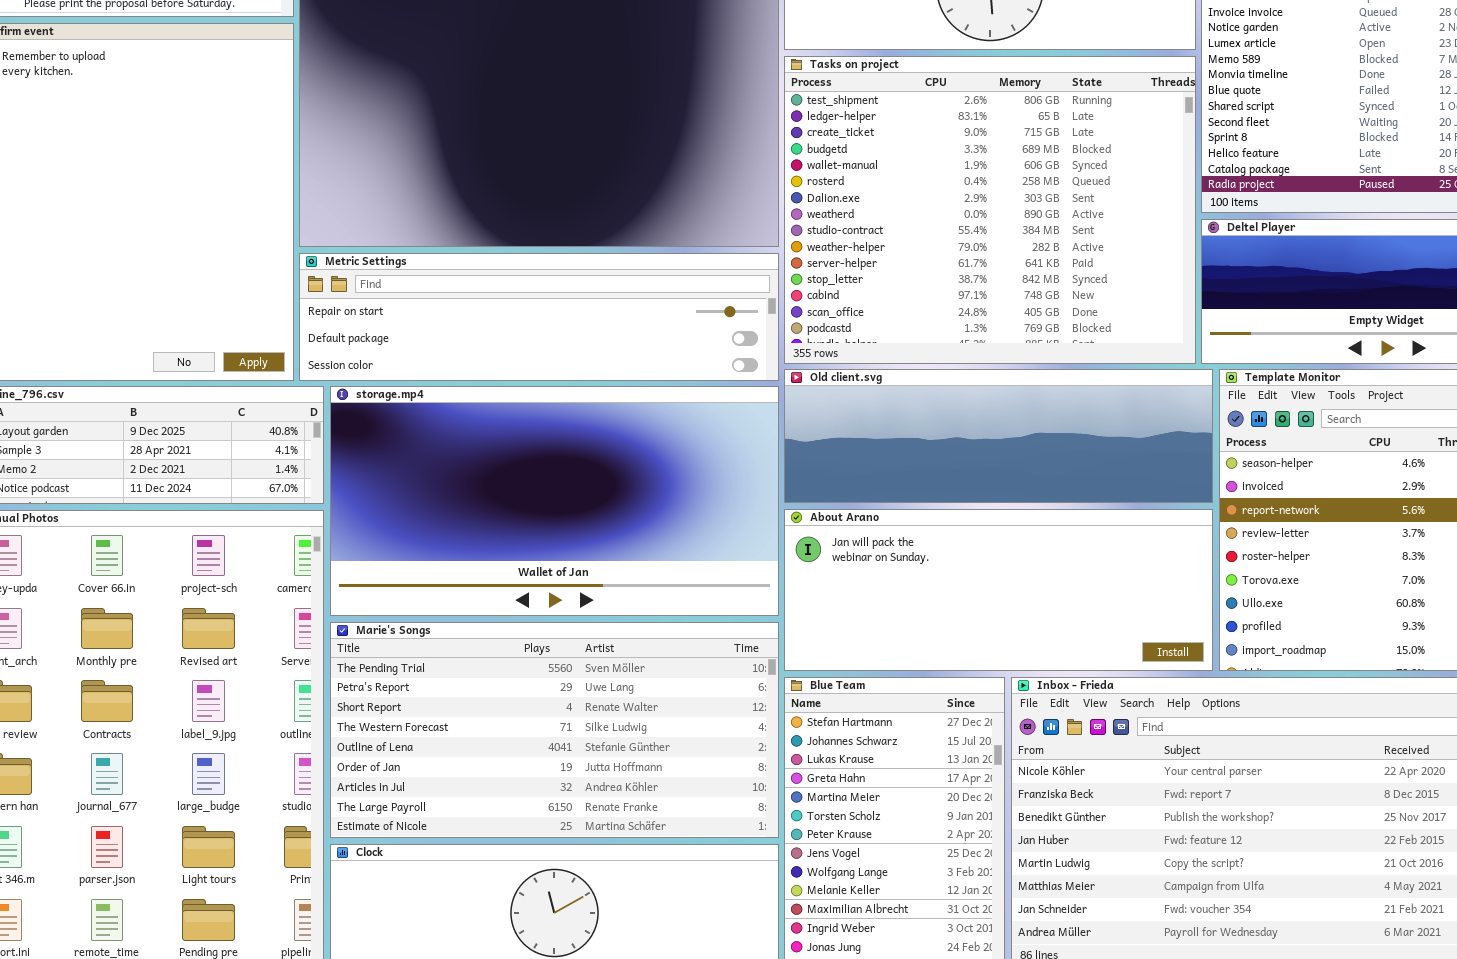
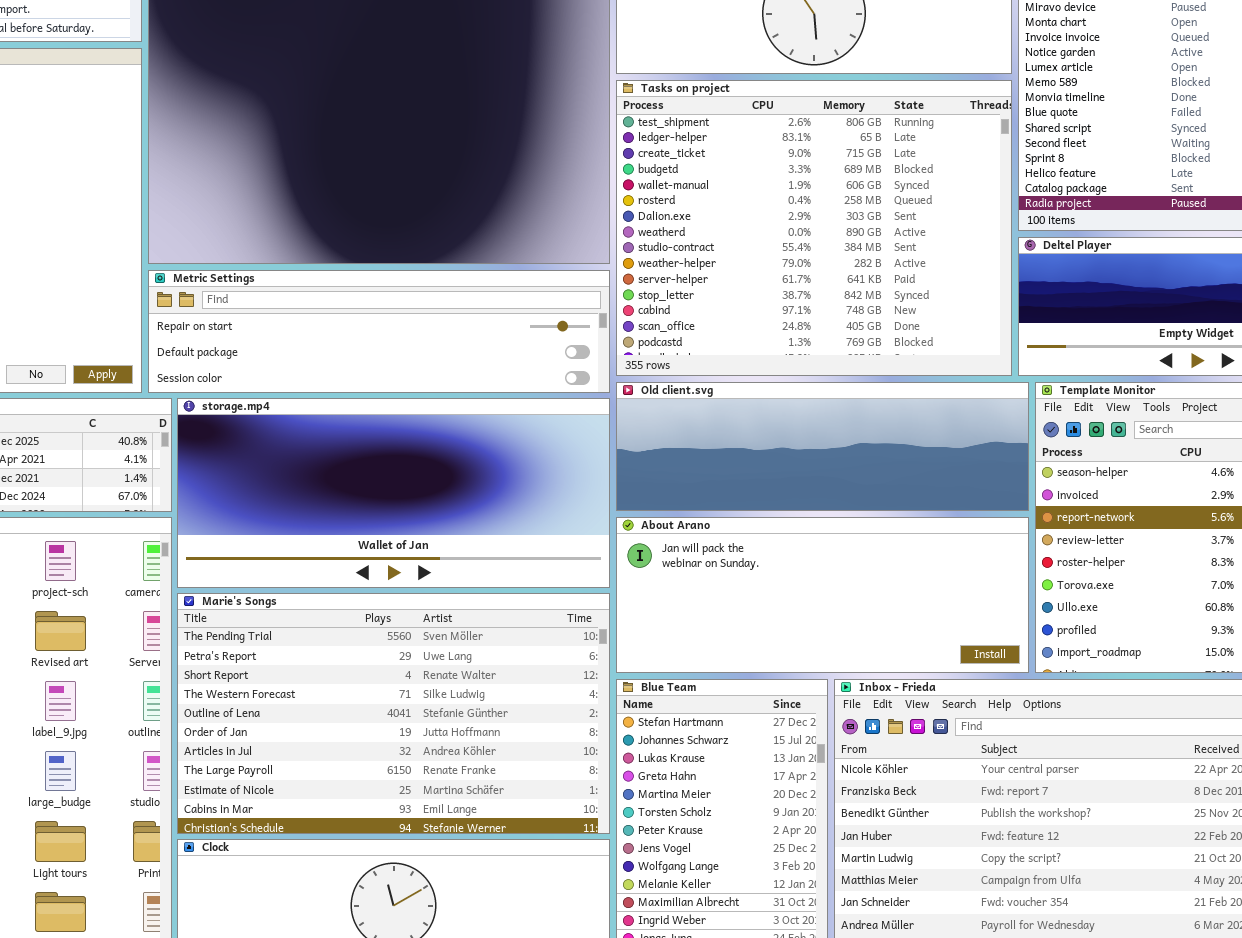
storage.mp4: [330,386,779,616] -> [177,398,610,588], resized
Marie's Songs: [330,622,779,838] -> [177,593,610,834], resized

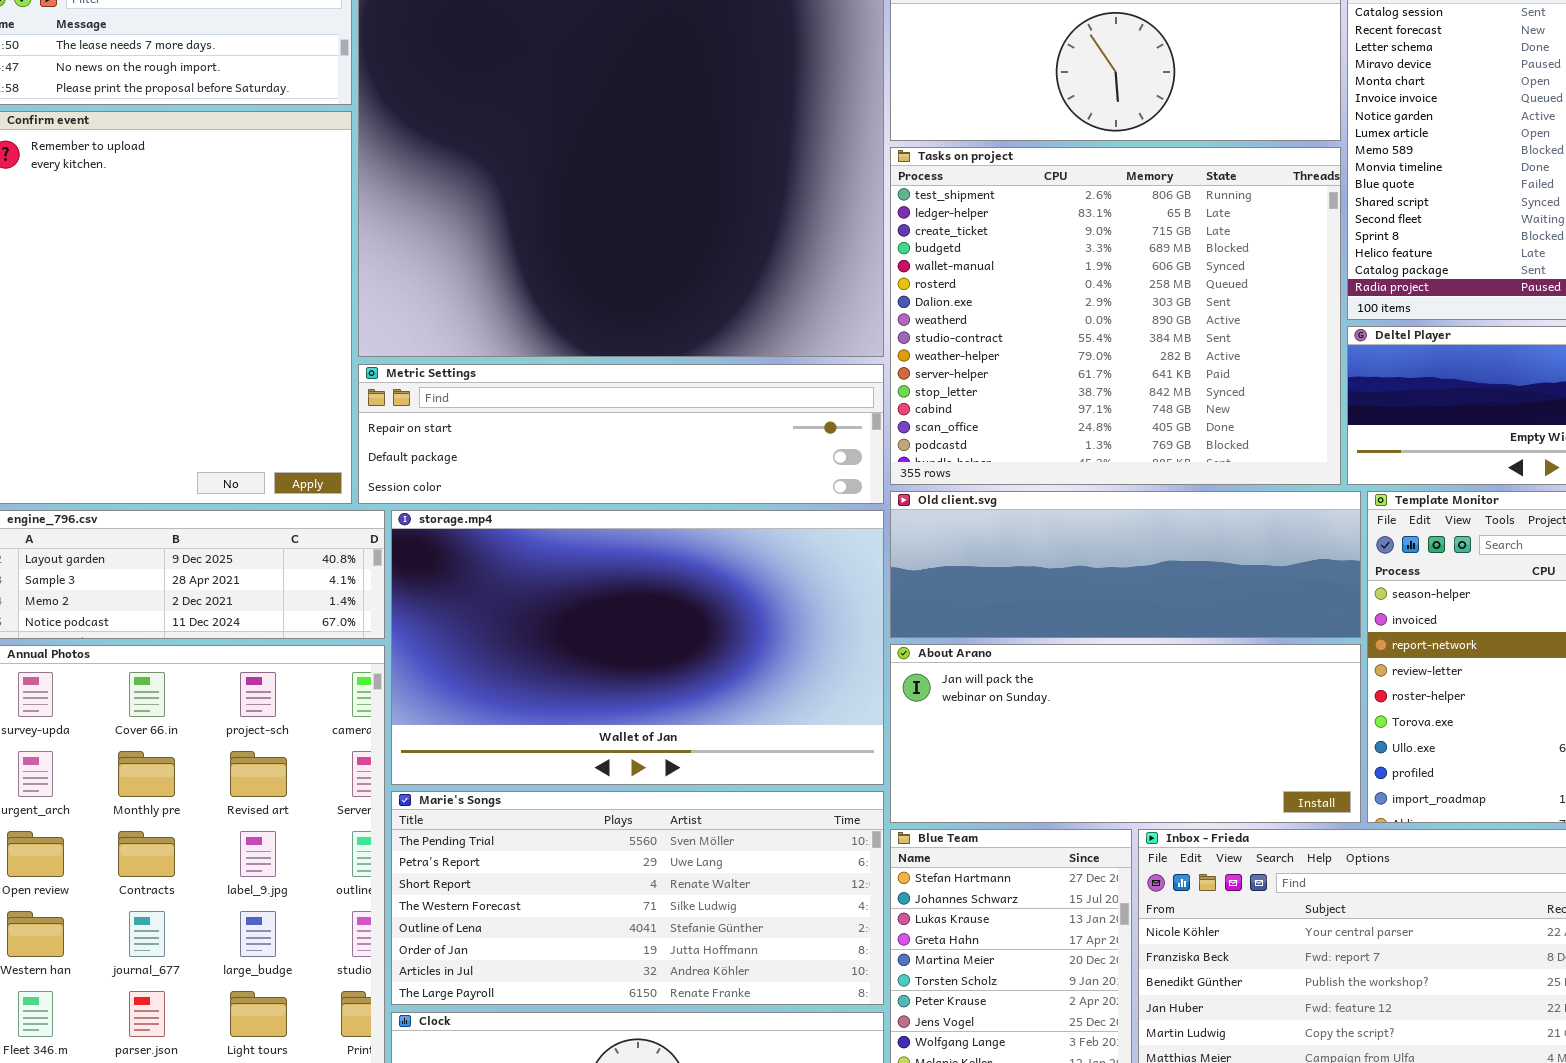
storage.mp4: [177,398,610,588] -> [391,510,884,785], resized
Marie's Songs: [177,593,610,834] -> [391,791,884,1005], resized

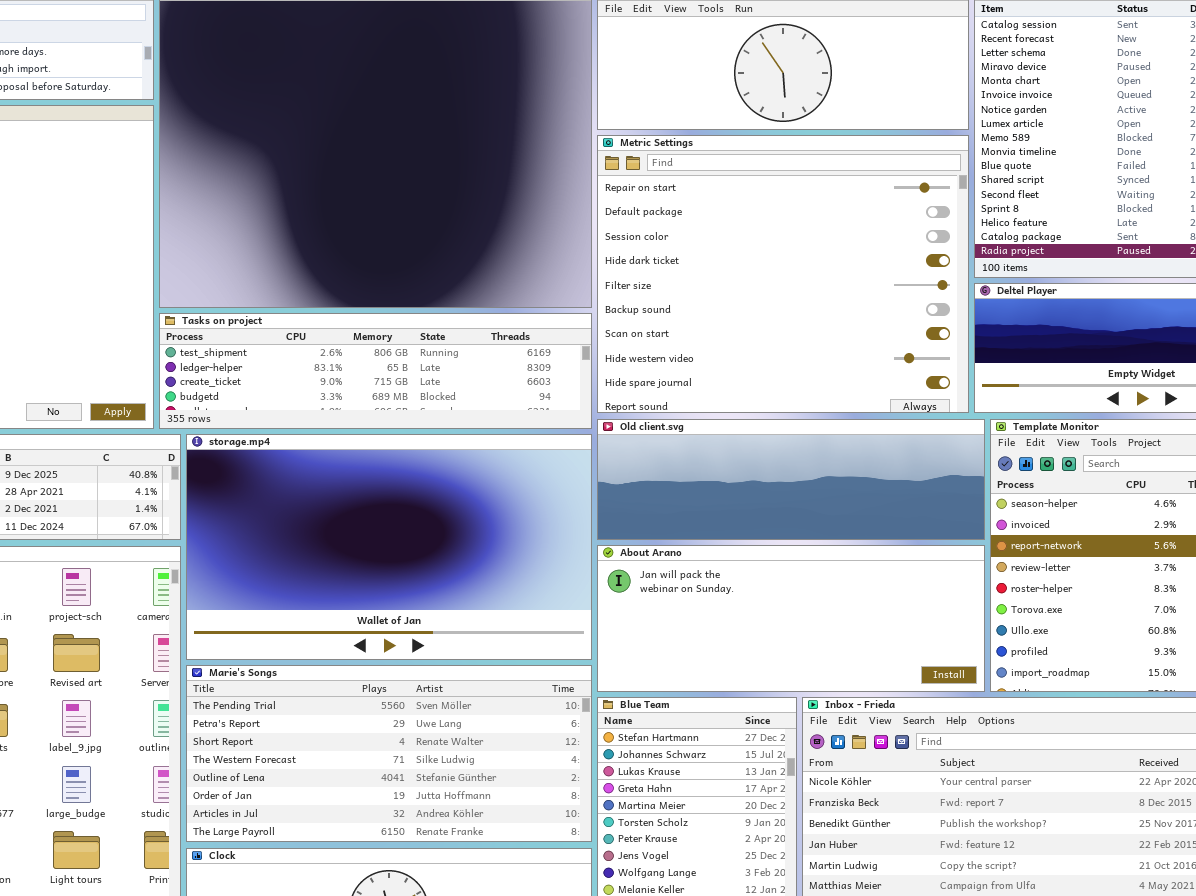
Tasks on project: [890,147,1341,485] -> [159,313,592,429], moved, resized
Metric Settings: [358,364,884,504] -> [597,135,969,413], moved, resized

